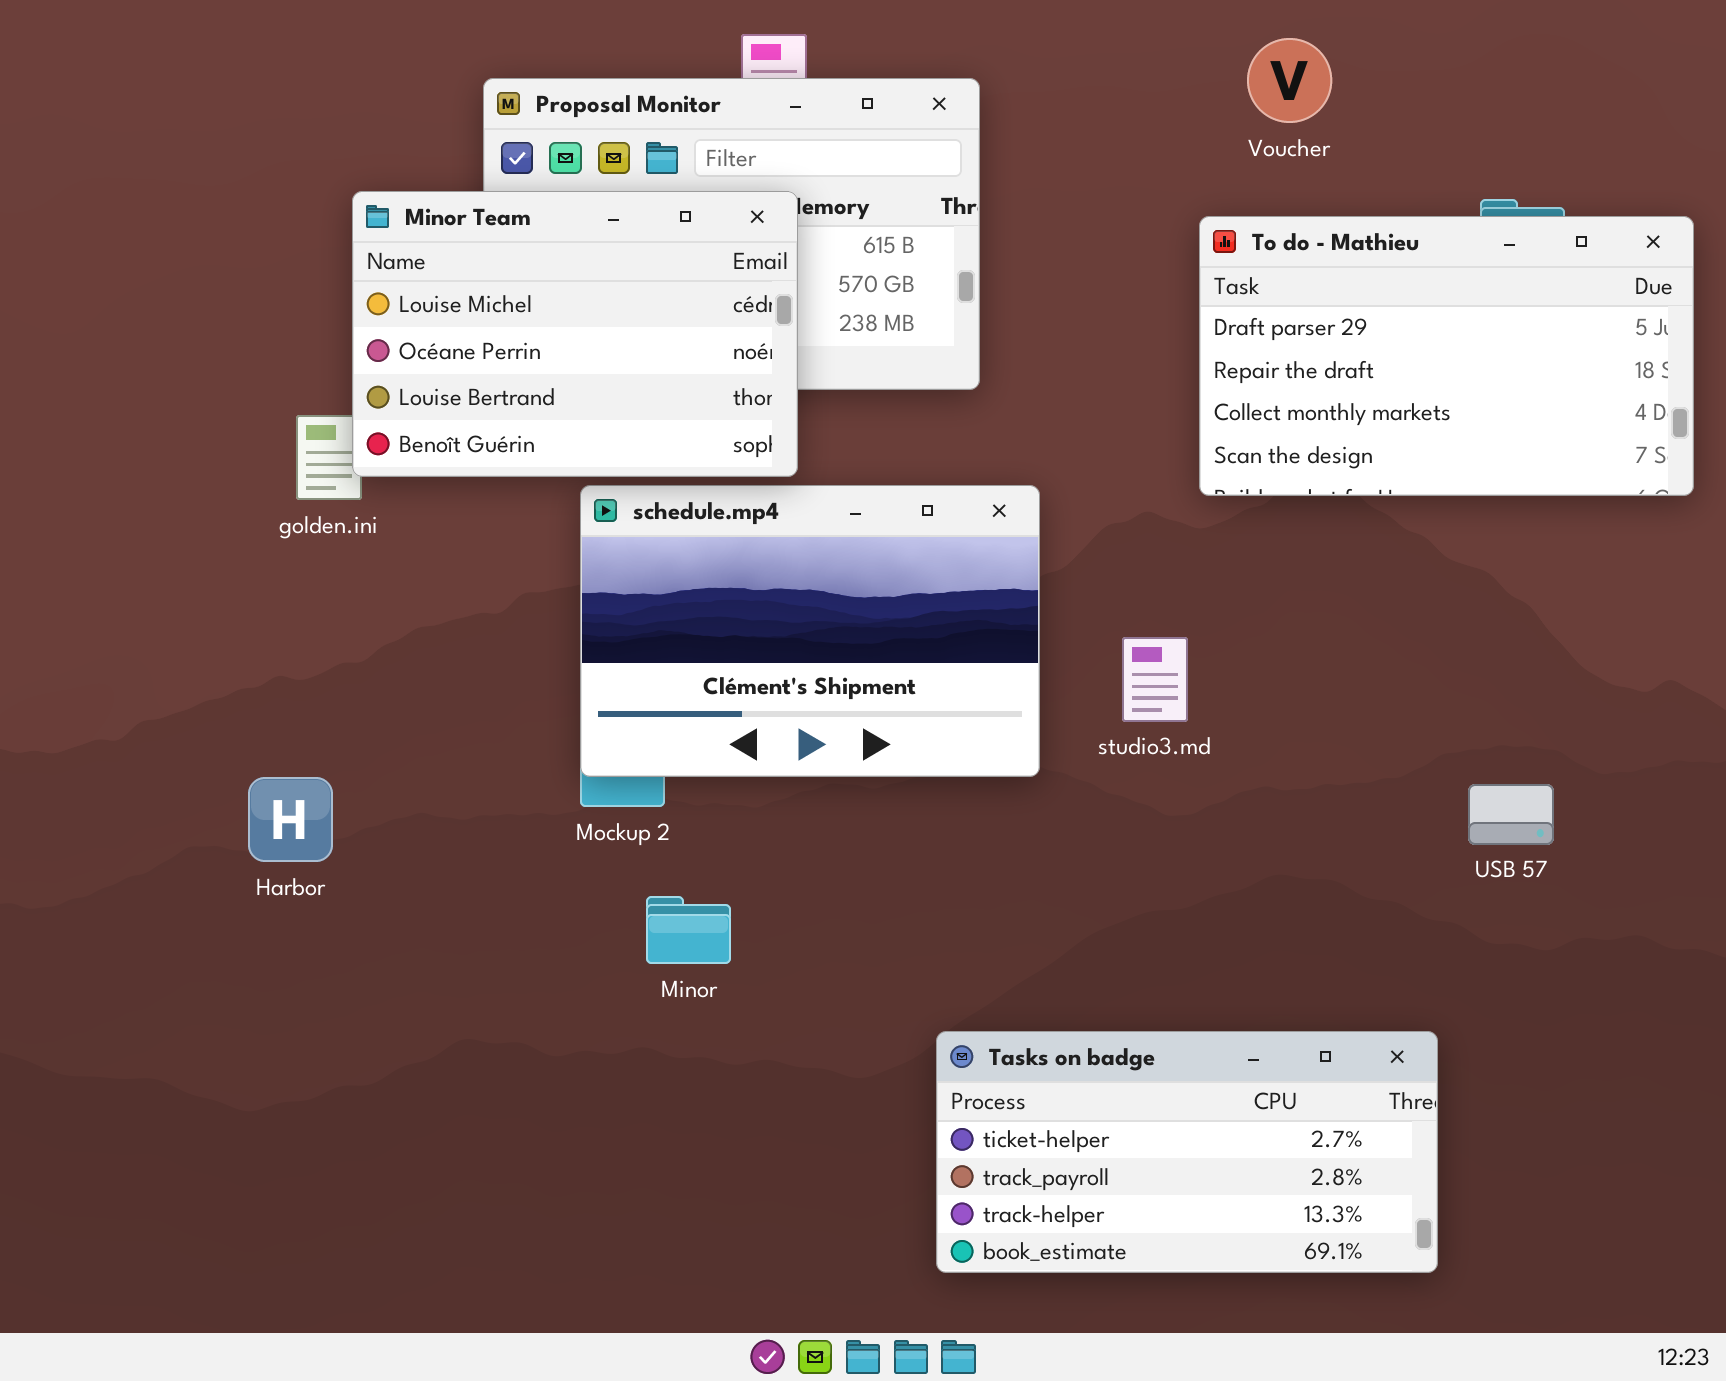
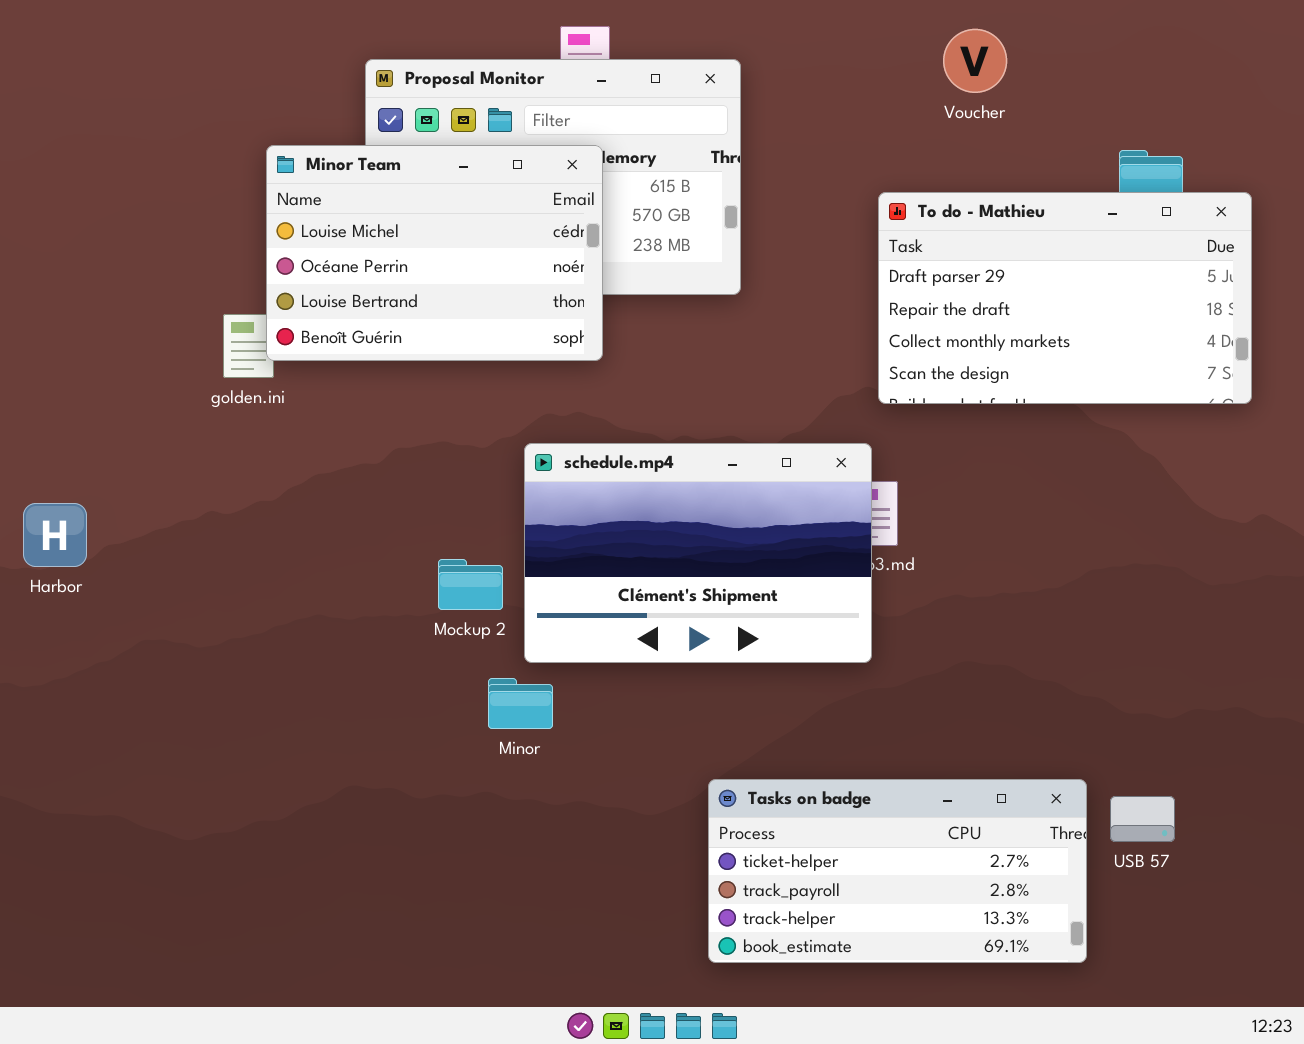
To do - Mathieu: [1199,216,1694,496] -> [878,192,1252,404], moved
schedule.mp4: [580,485,1040,777] -> [524,443,872,663], moved
Harbor: [248,777,333,862] -> [23,503,87,567], moved
USB 57: [1468,784,1554,845] -> [1110,796,1175,842], moved

